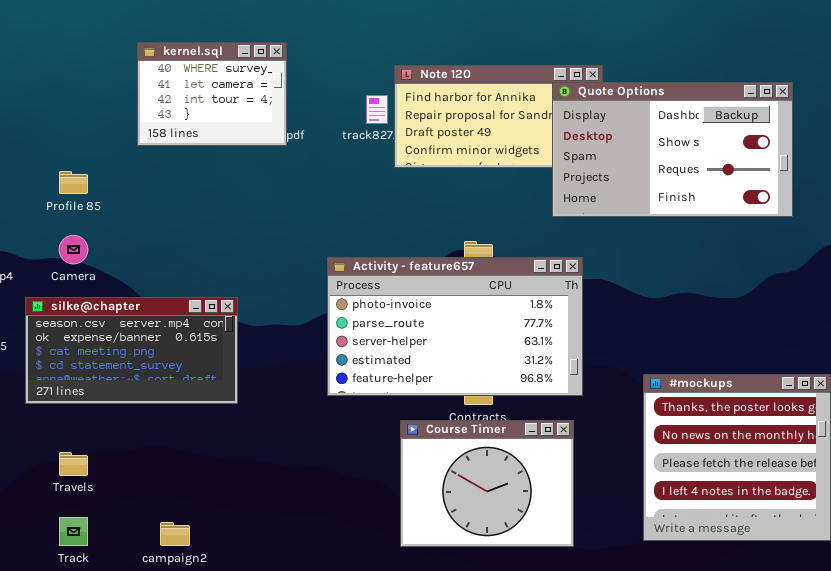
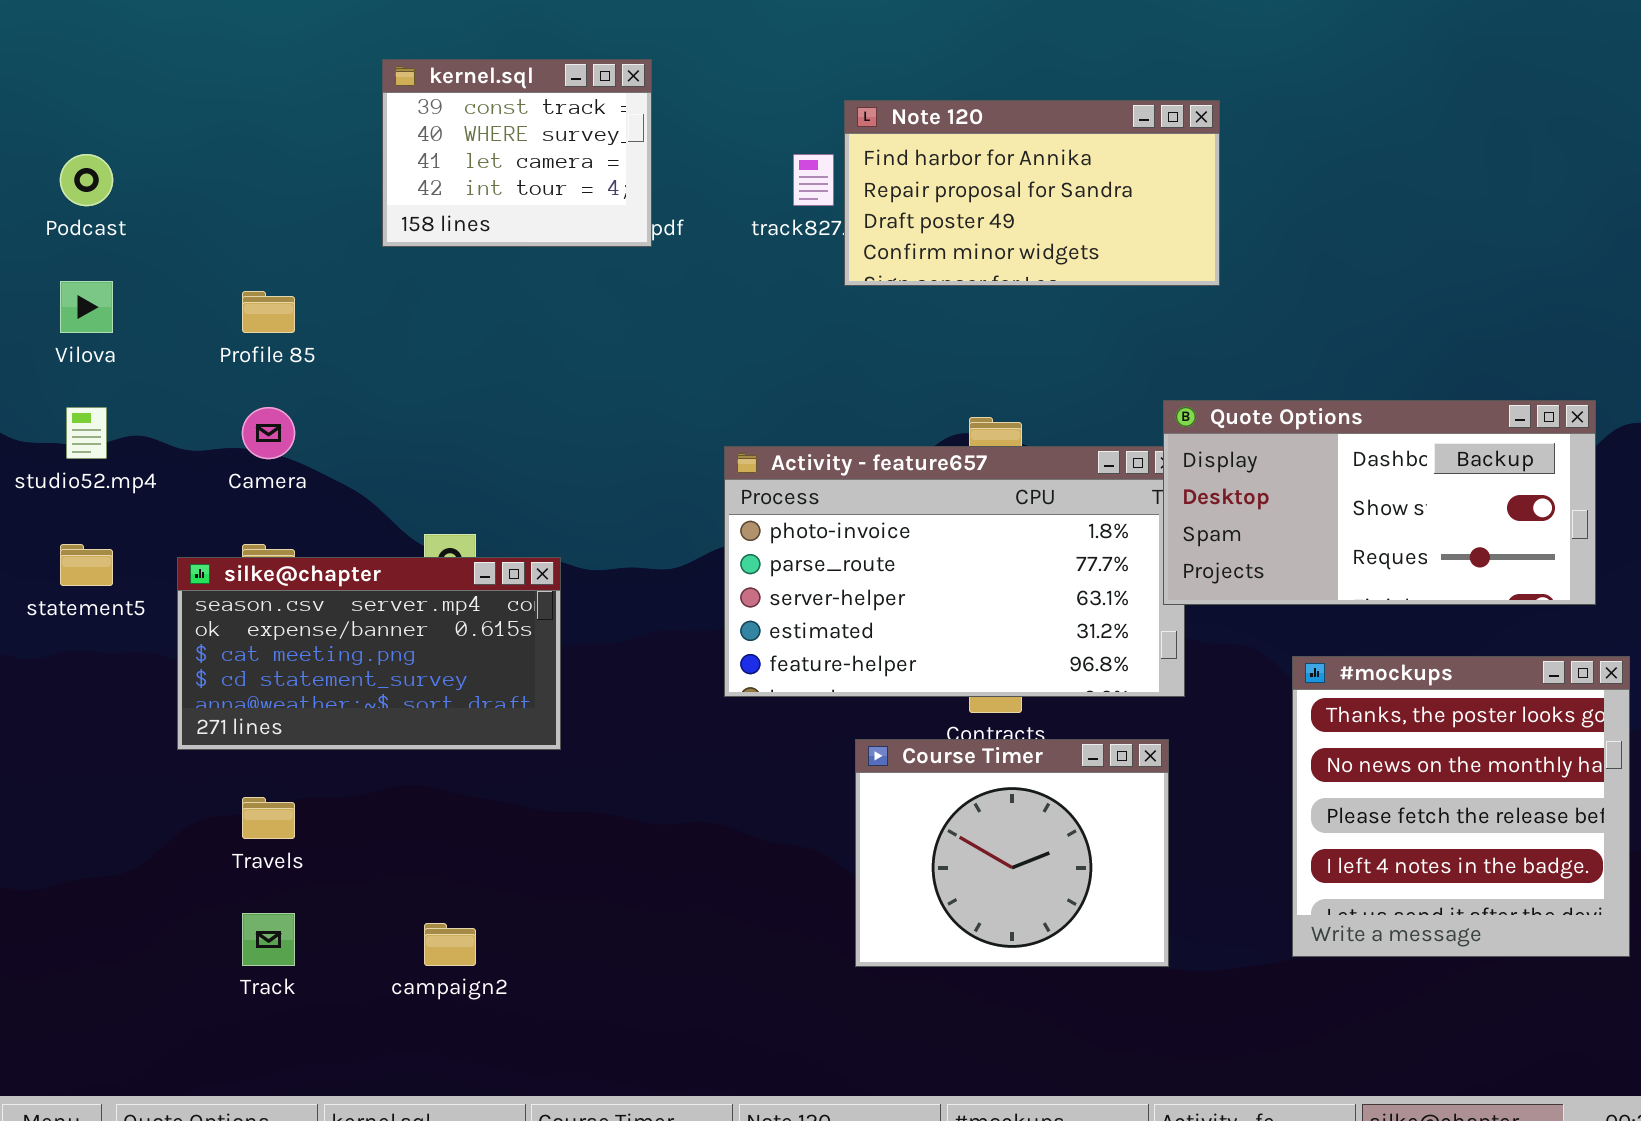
kernel.sql: [137,42,287,146] -> [382,59,652,247], scrolled up 1 row
Quote Options: [552,82,793,217] -> [1163,400,1596,605], moved, resized
silke@chapter: [25,297,238,404] -> [177,557,561,750], moved

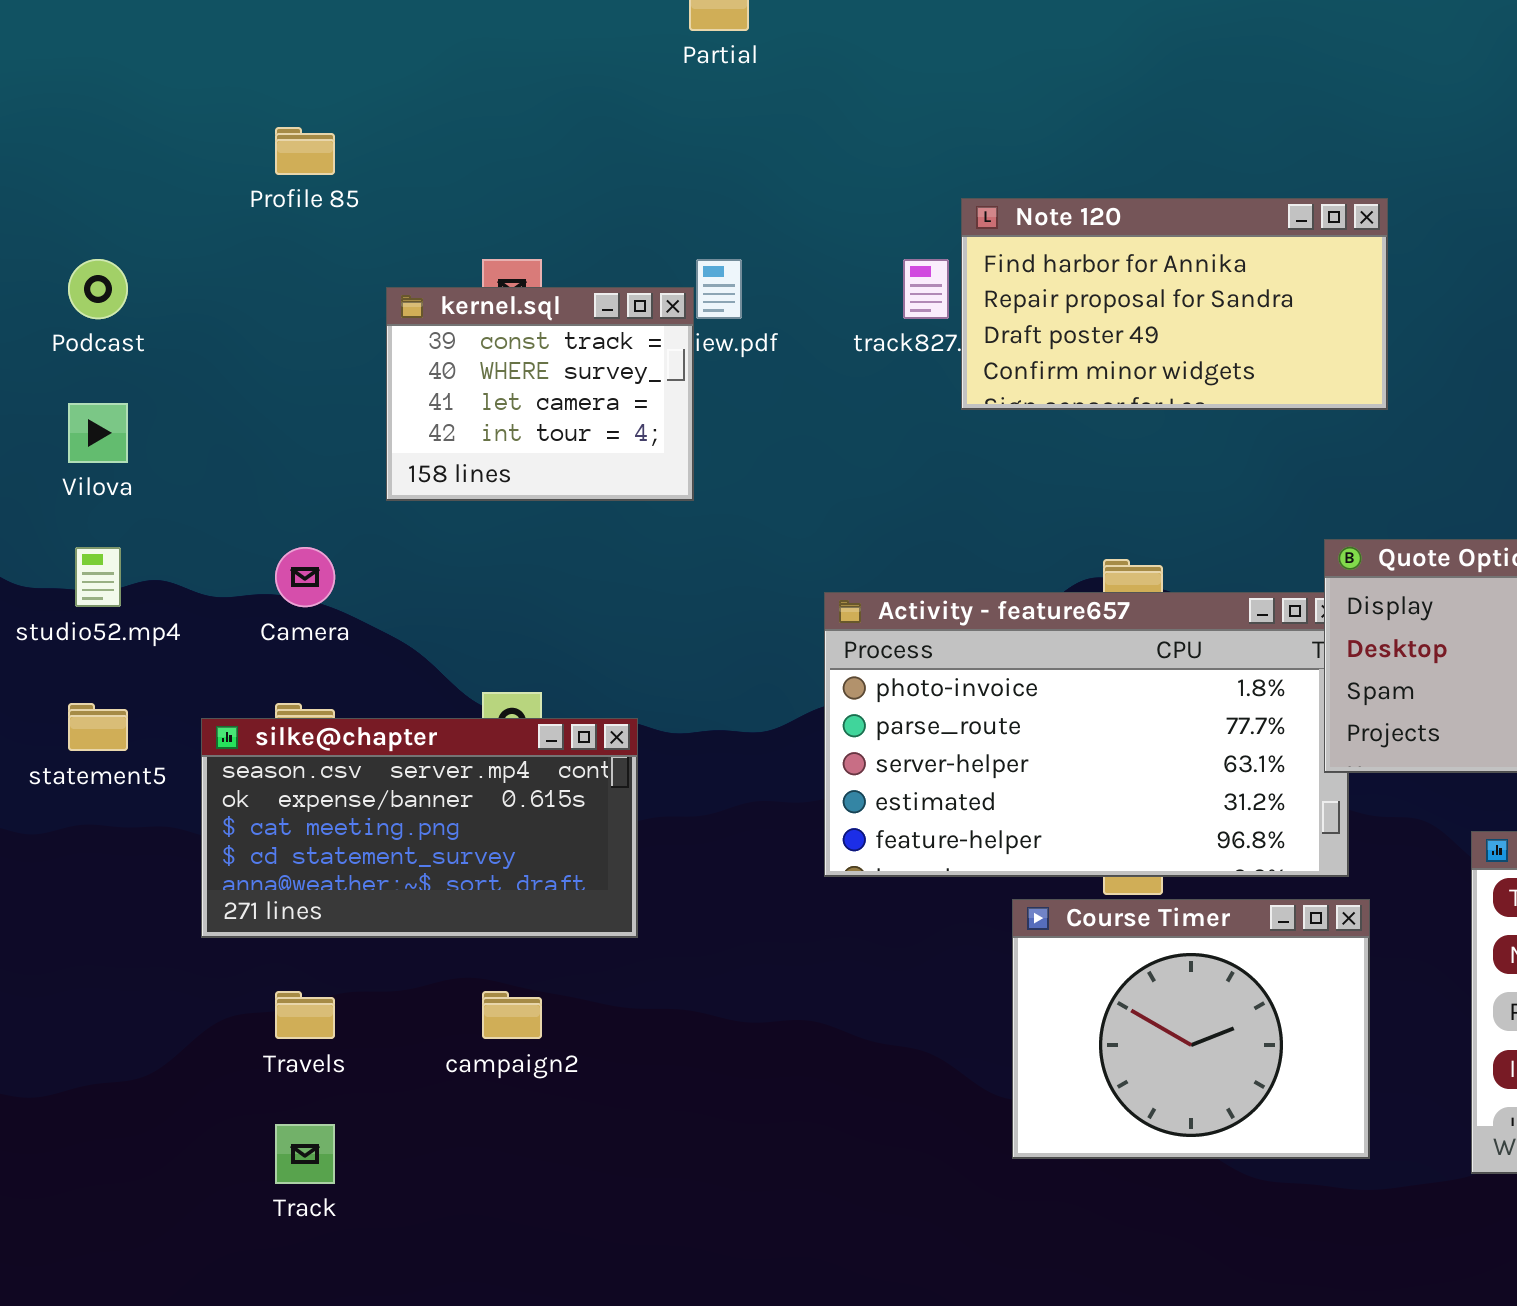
kernel.sql: [382,59,652,247] -> [386,287,694,501], moved
Profile 85: [242,291,295,333] -> [275,127,335,175], moved
Course Timer: [855,739,1169,967] -> [1012,899,1370,1159], moved
campaign2: [424,923,476,966] -> [482,991,542,1039], moved

